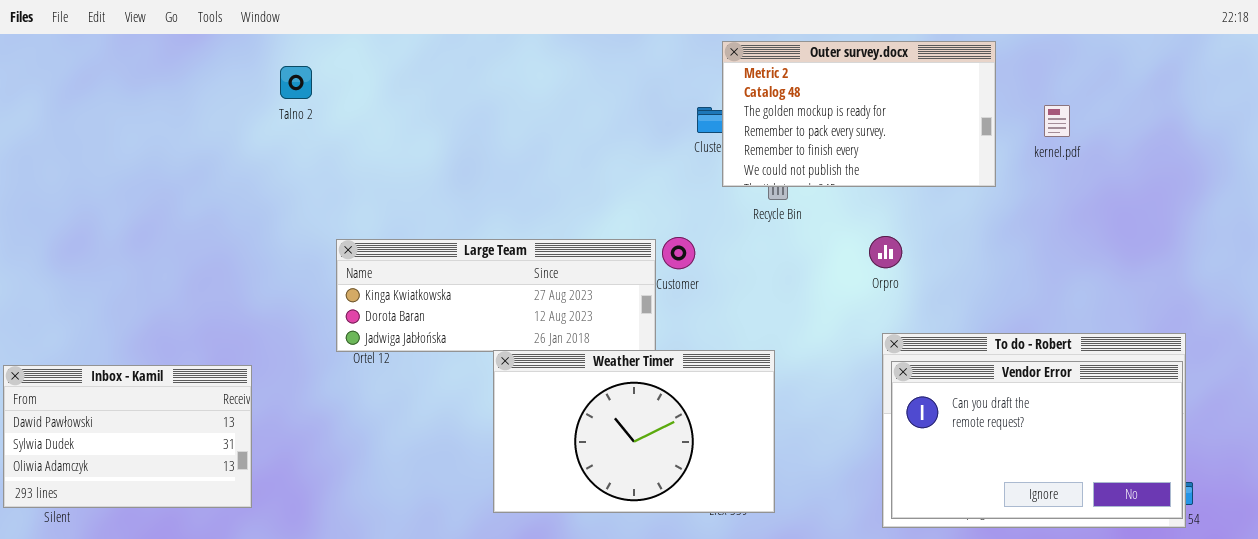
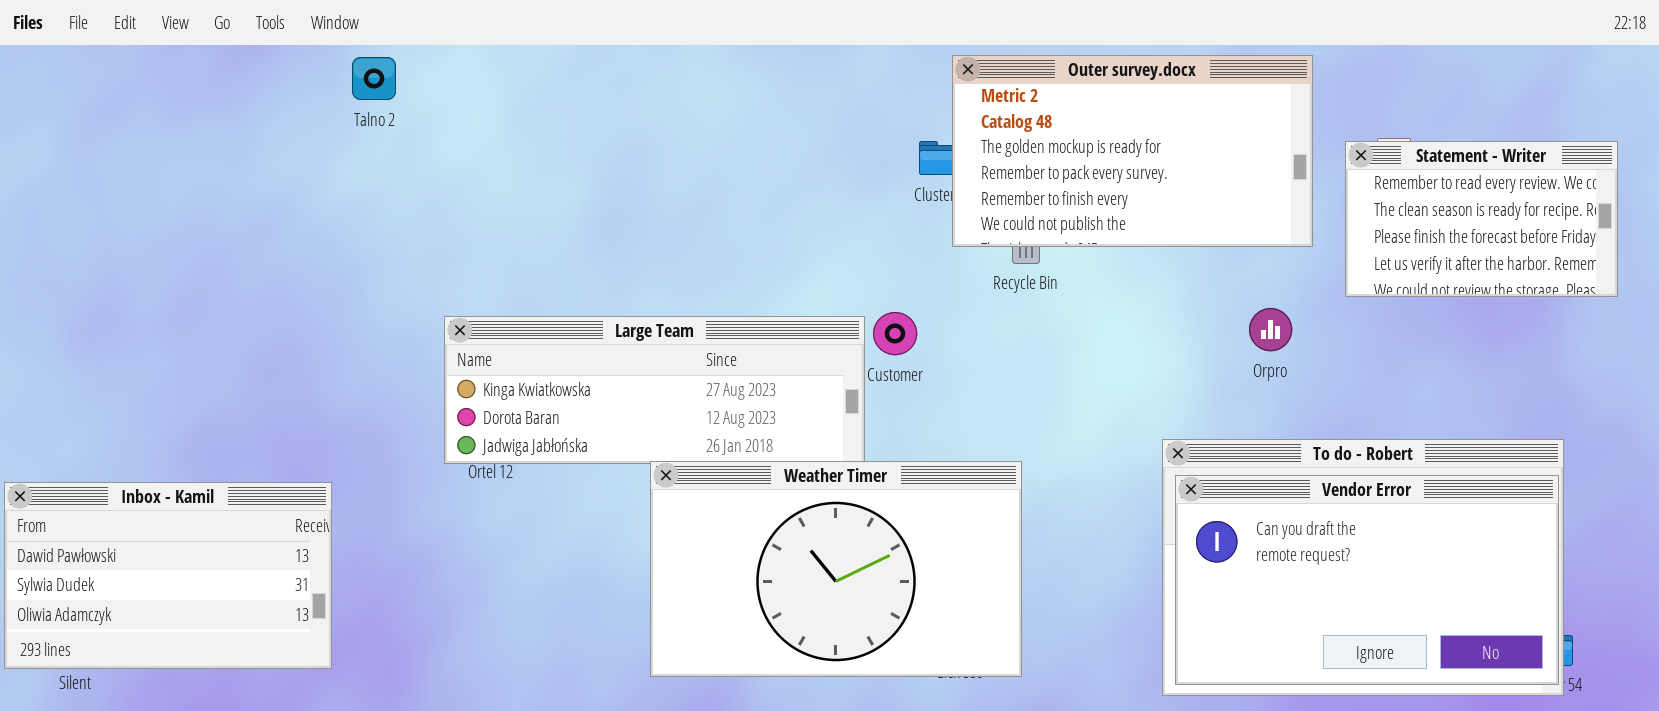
Talno 2: [280,66,312,99] -> [352,57,396,100], moved
Statement - Writer: none -> [1345,141,1618,297], opened
Orpro: [869,236,902,268] -> [1249,308,1292,351], moved

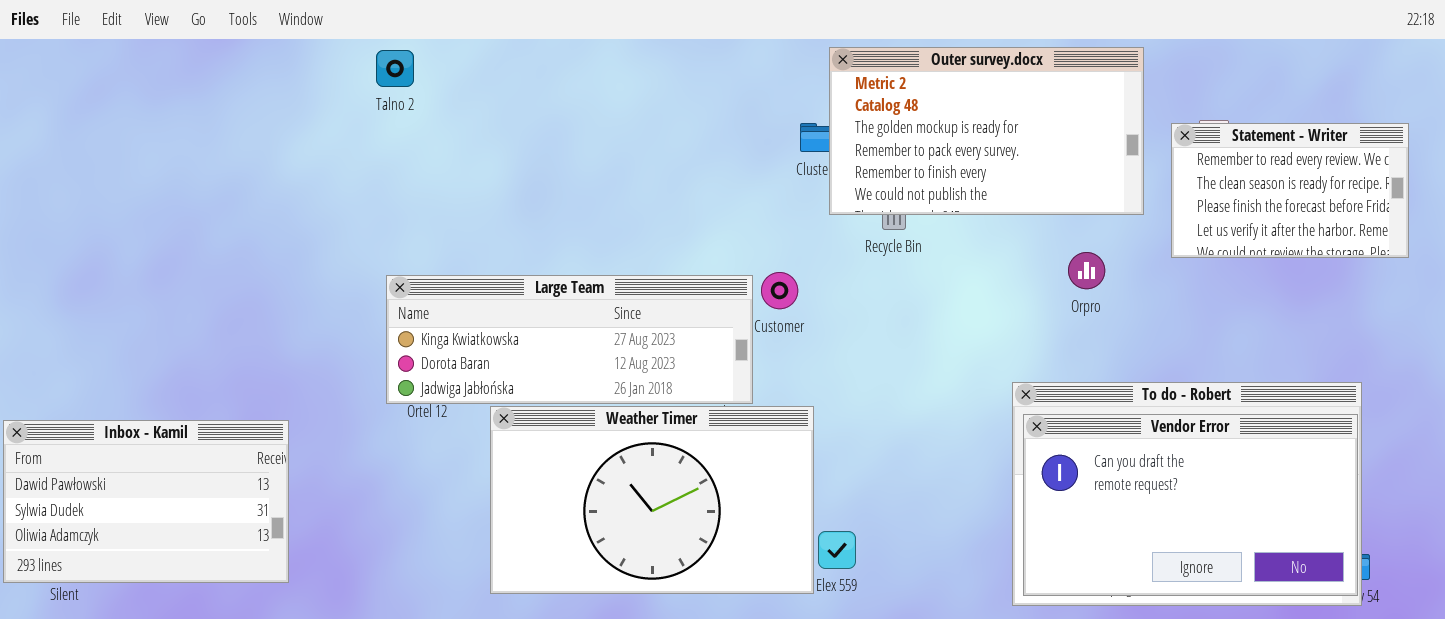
Talno 2: [352,57,396,100] -> [376,50,414,87], moved
Orpro: [1249,308,1292,351] -> [1068,252,1105,289], moved
Weather Timer: [650,461,1022,677] -> [490,406,814,594], moved

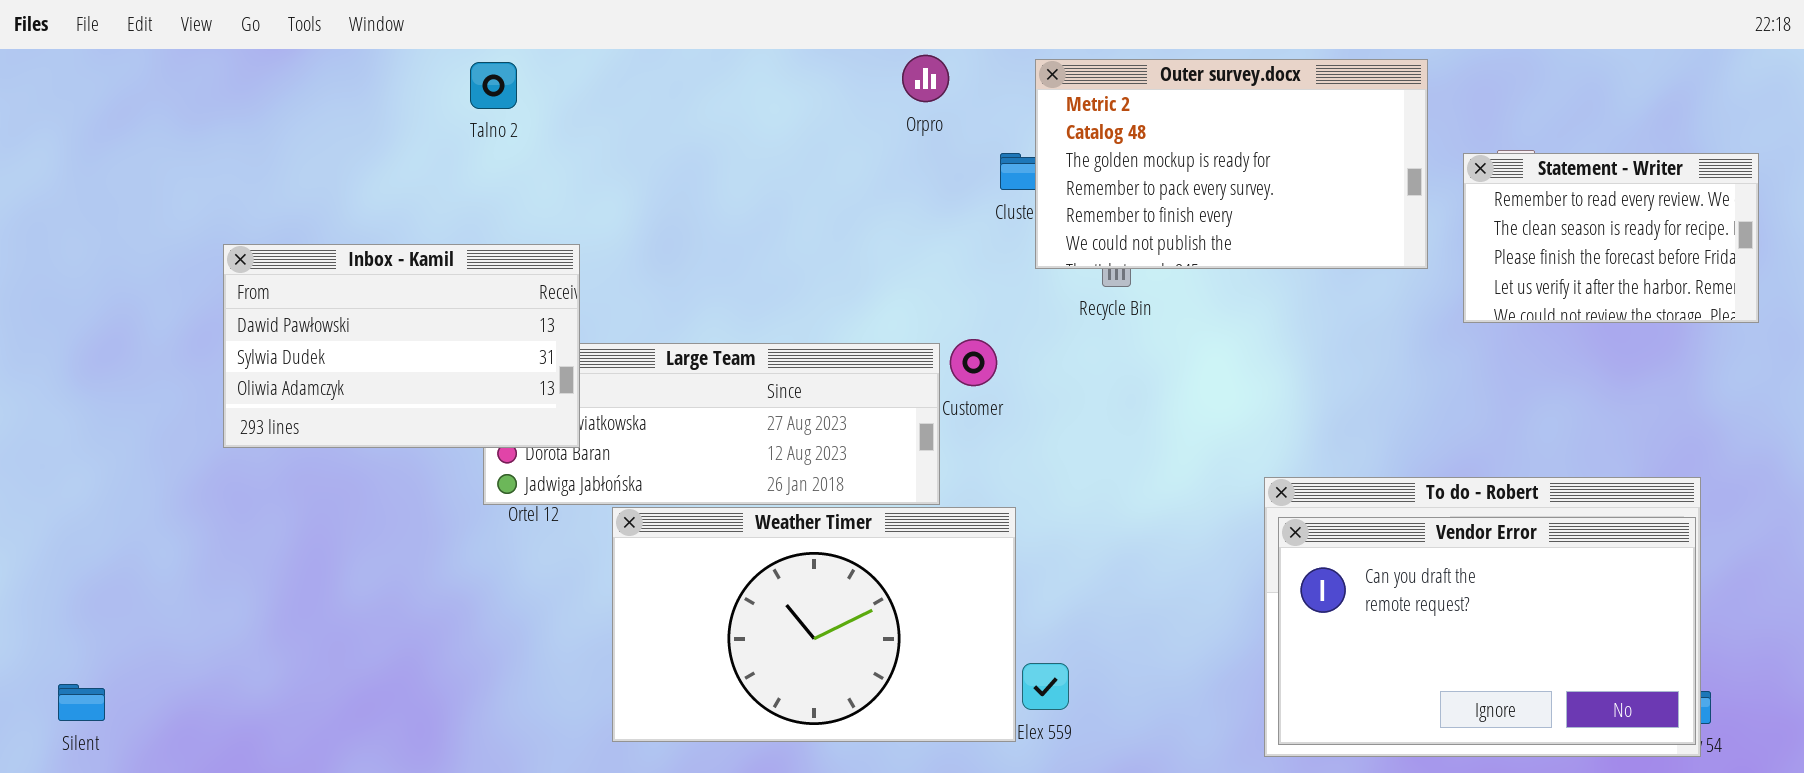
Orpro: [1068,252,1105,289] -> [902,55,949,102], moved
Inbox - Kamil: [3,420,289,583] -> [223,244,580,448], moved

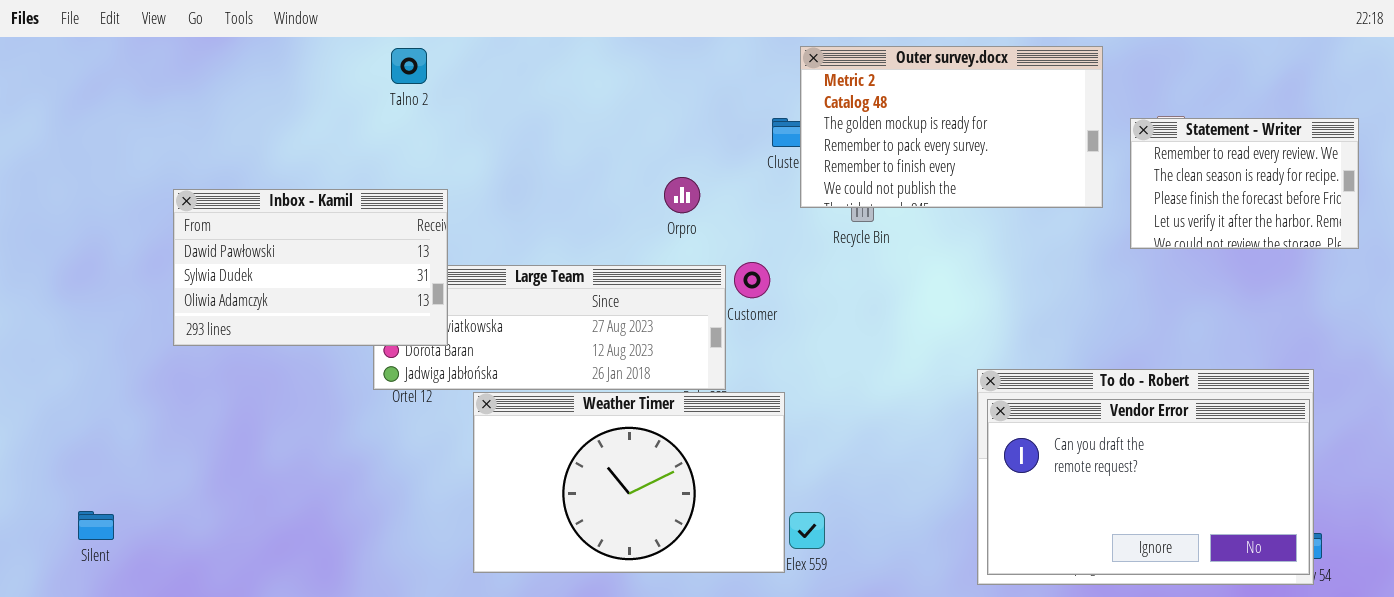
Orpro: [902,55,949,102] -> [664,177,700,213], moved
Talno 2: [470,62,517,109] -> [391,48,427,84], moved
Silent: [58,684,105,721] -> [78,511,114,540], moved

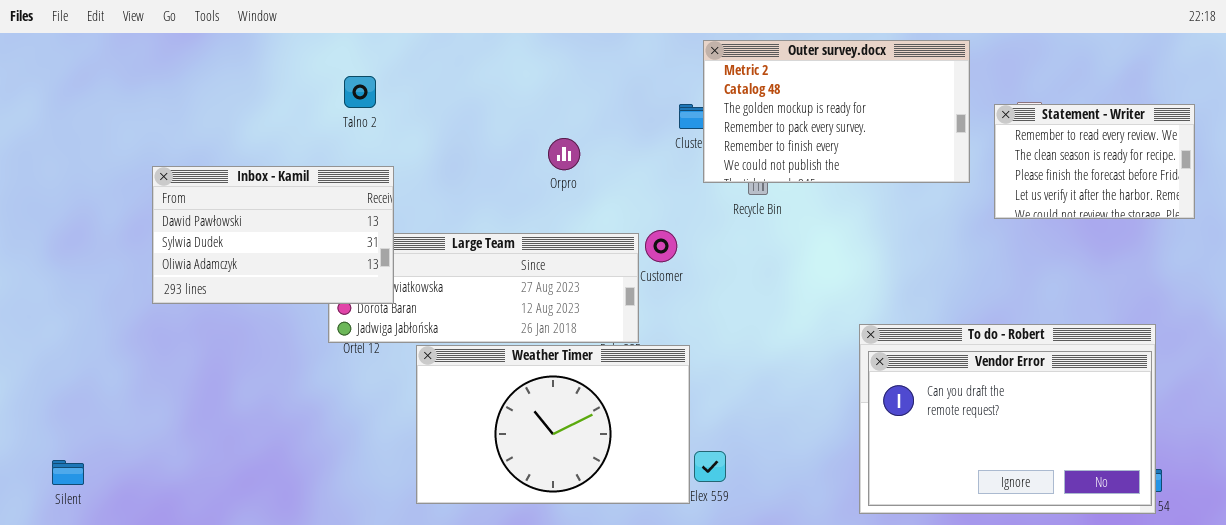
Talno 2: [391,48,427,84] -> [344,76,376,108], moved
Orpro: [664,177,700,213] -> [548,138,580,170], moved
Silent: [78,511,114,540] -> [52,460,84,485], moved

